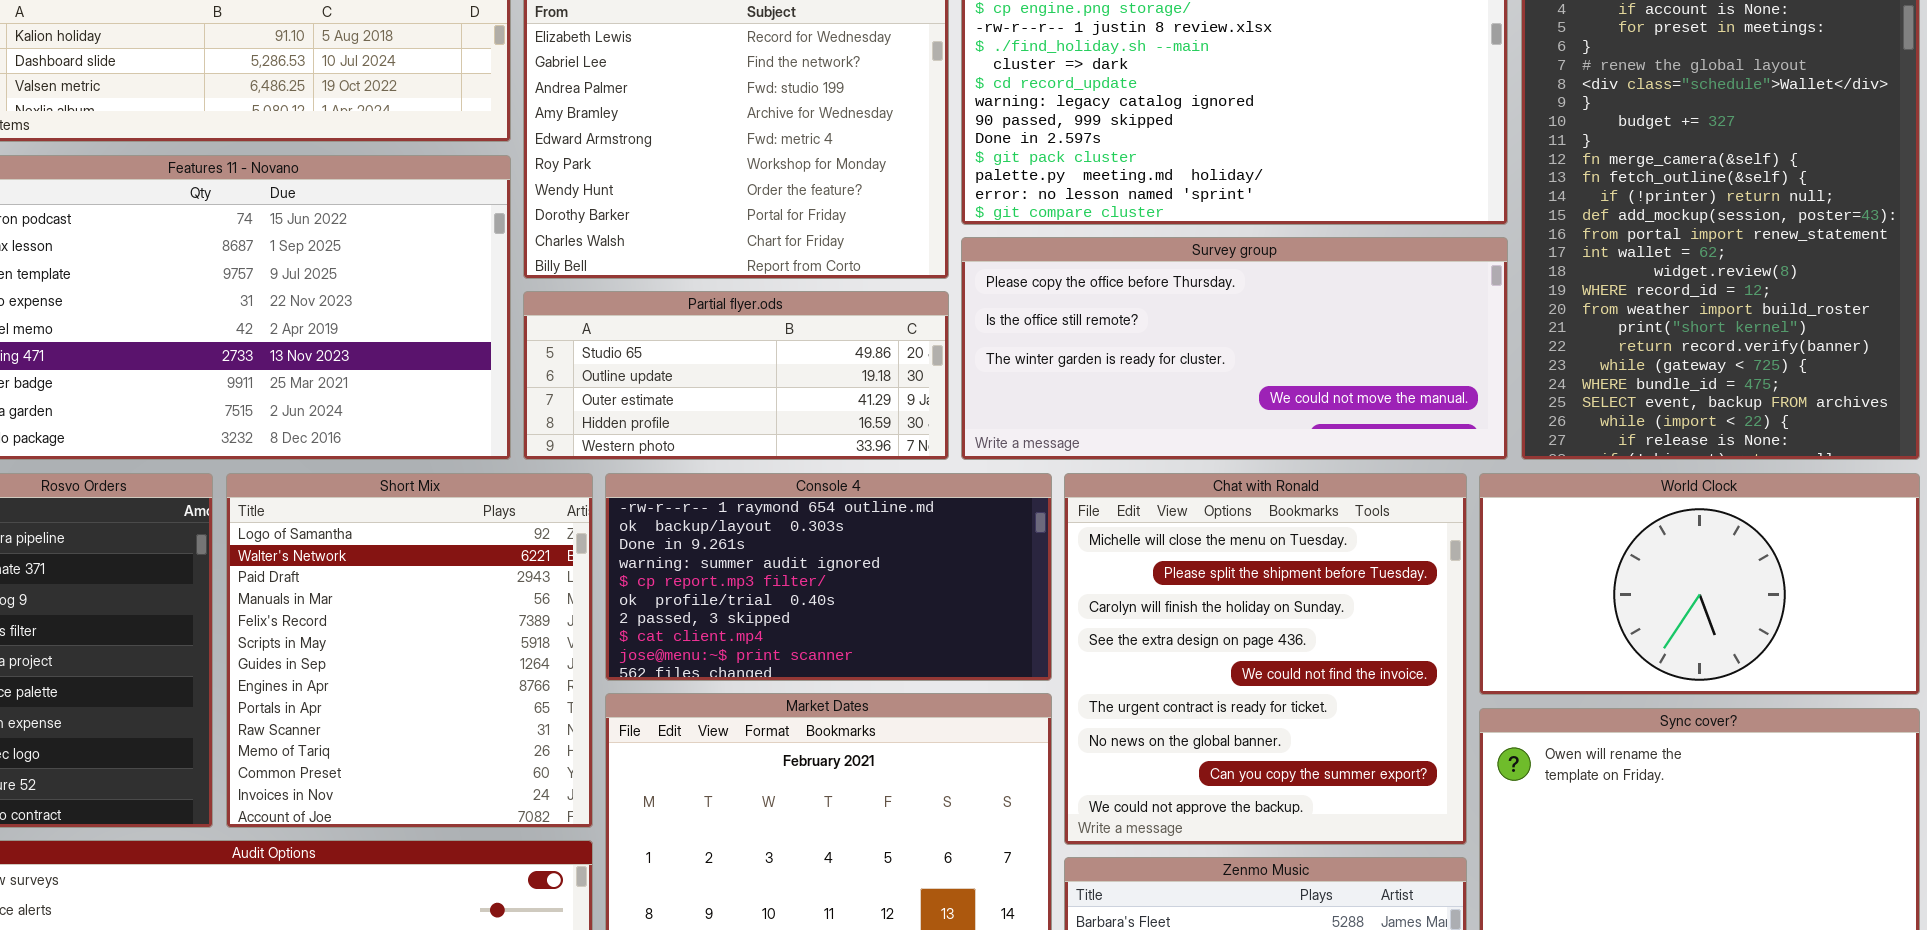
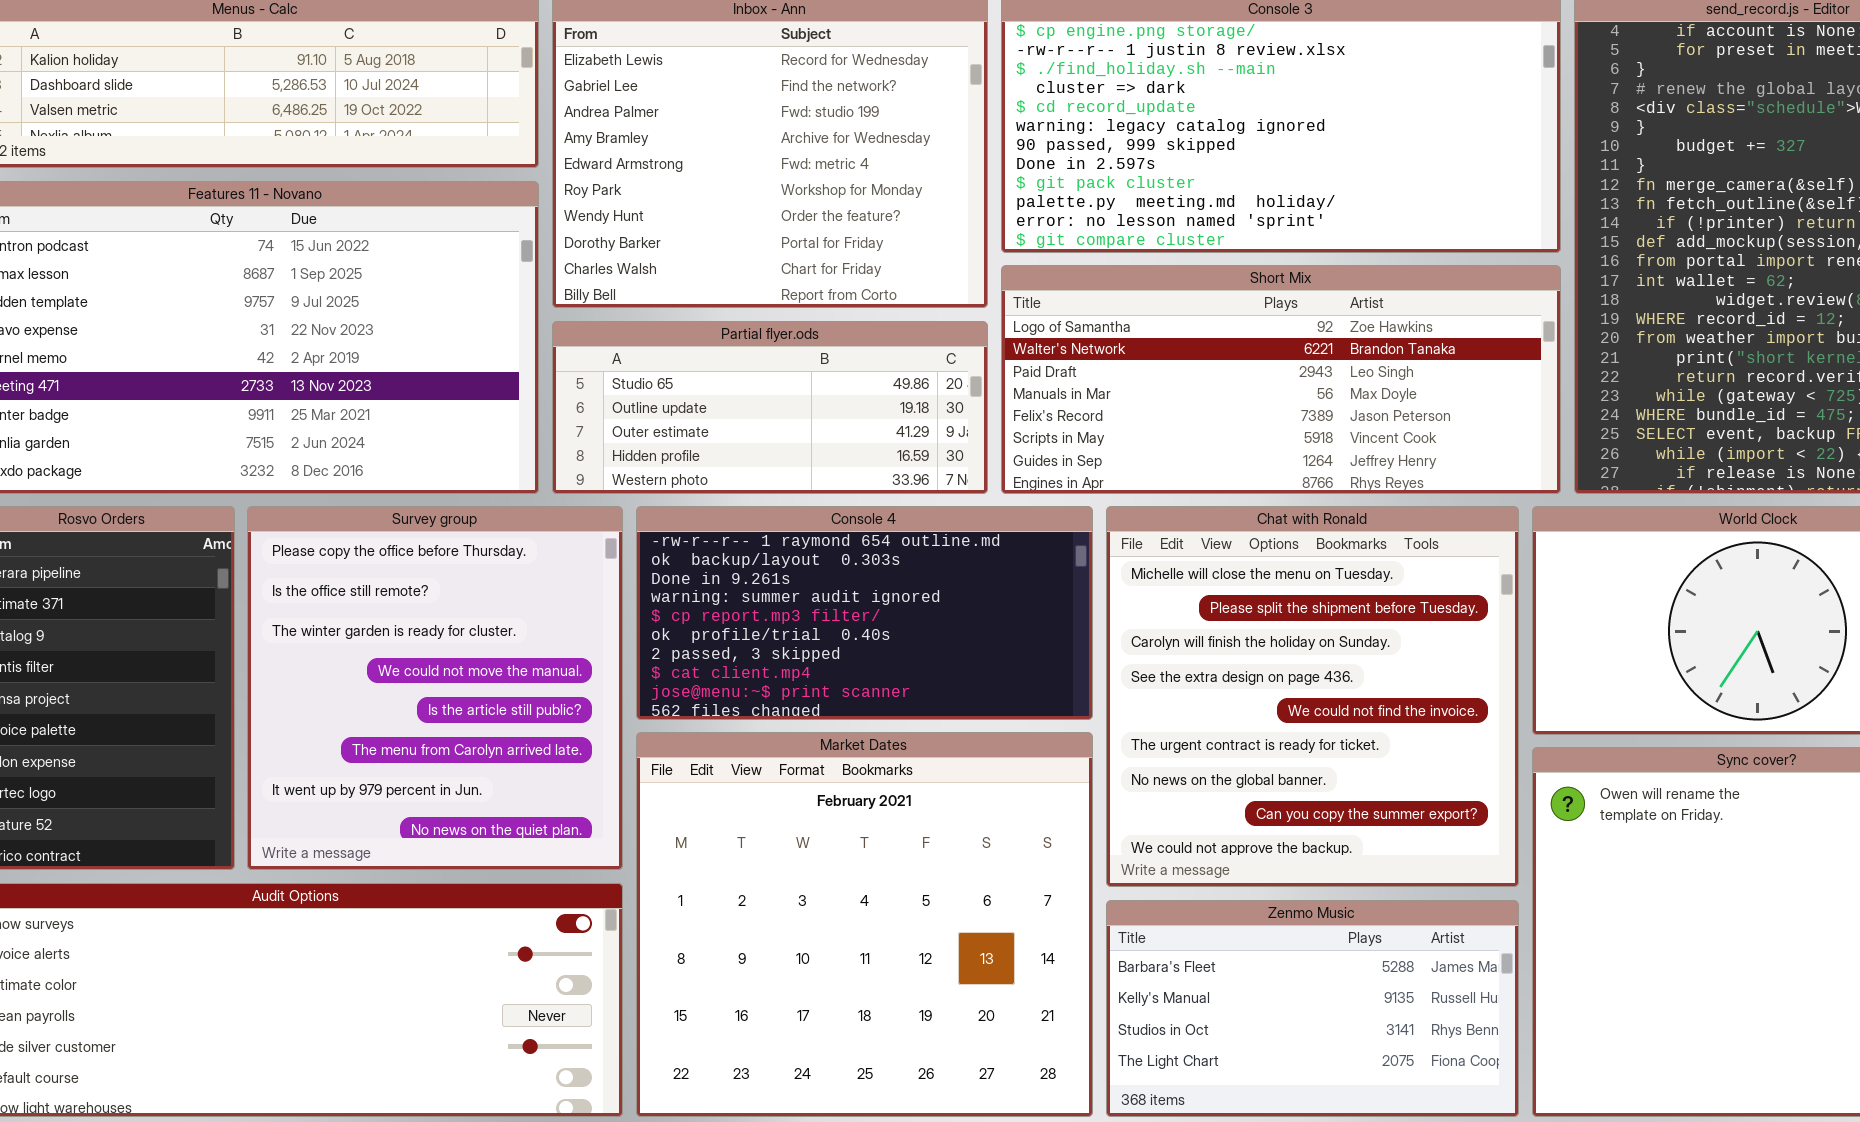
Survey group: [961,237,1508,460] -> [247,506,623,870], moved, resized
Short Mix: [226,473,593,828] -> [1001,265,1561,494], moved, resized

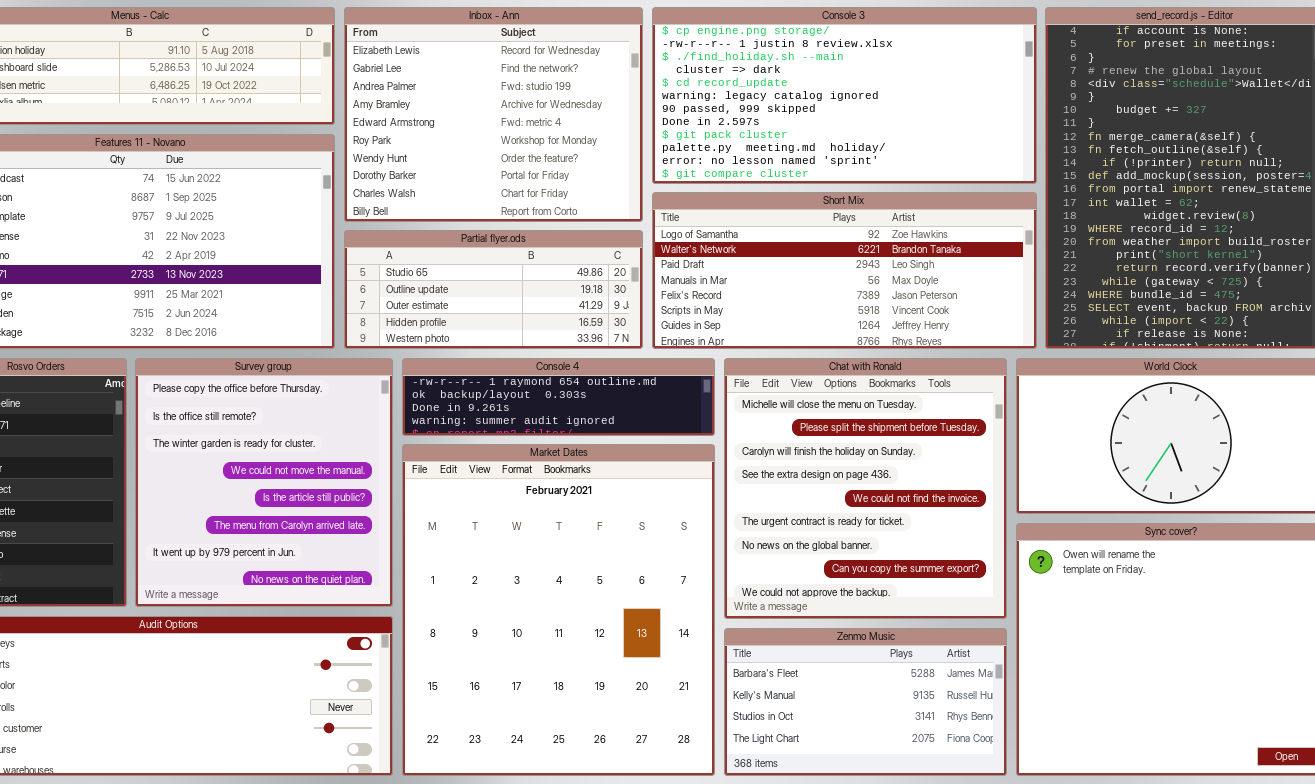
Console 4: [636,506,1093,720] -> [402,358,715,436], resized
Market Dates: [636,732,1093,1117] -> [402,444,715,776], resized

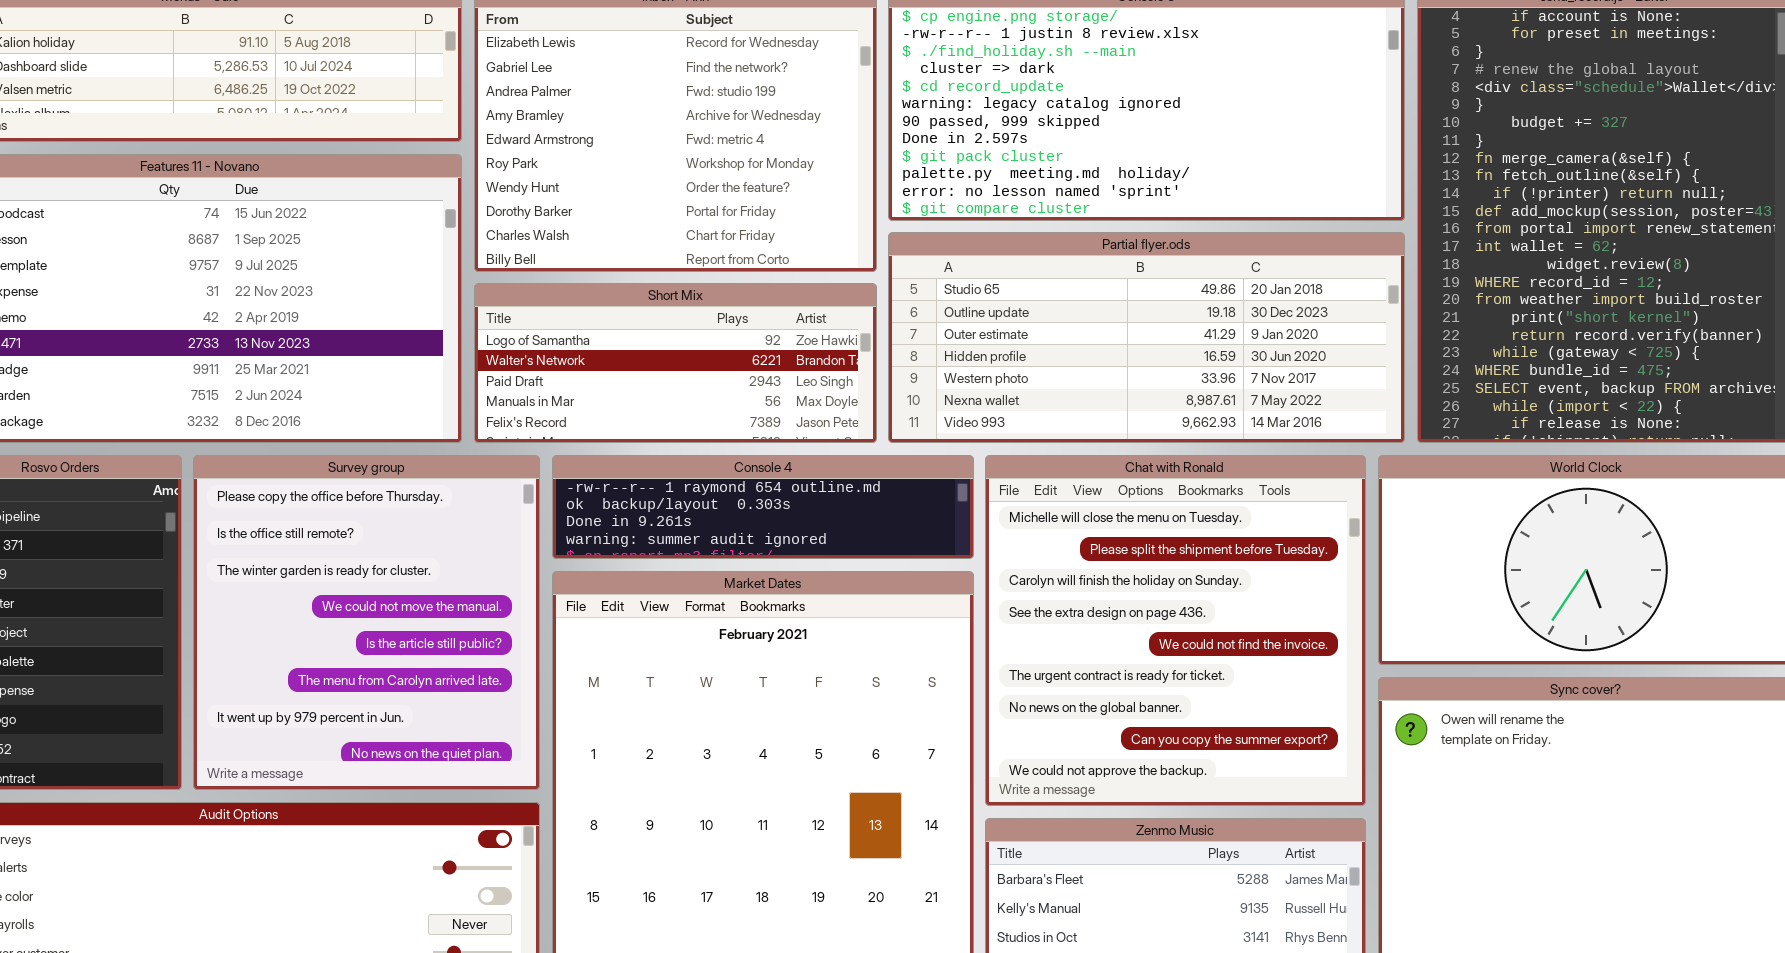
Short Mix: [652,192,1037,349] -> [474,283,877,443], moved, resized
Partial flyer.ods: [344,230,643,349] -> [888,232,1405,443], moved, resized

